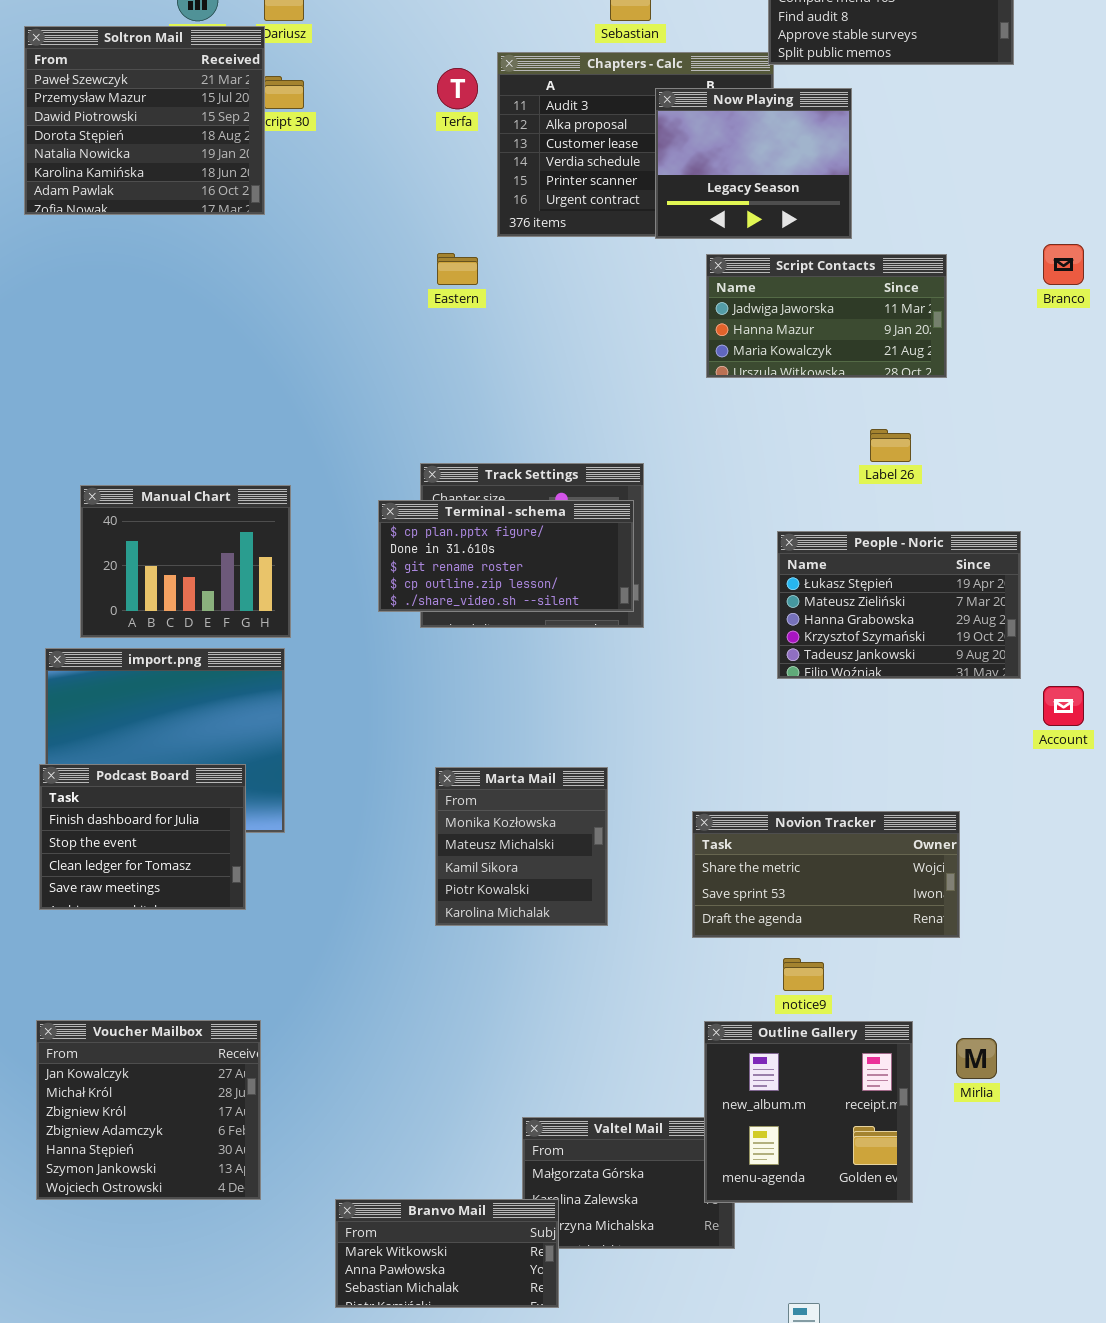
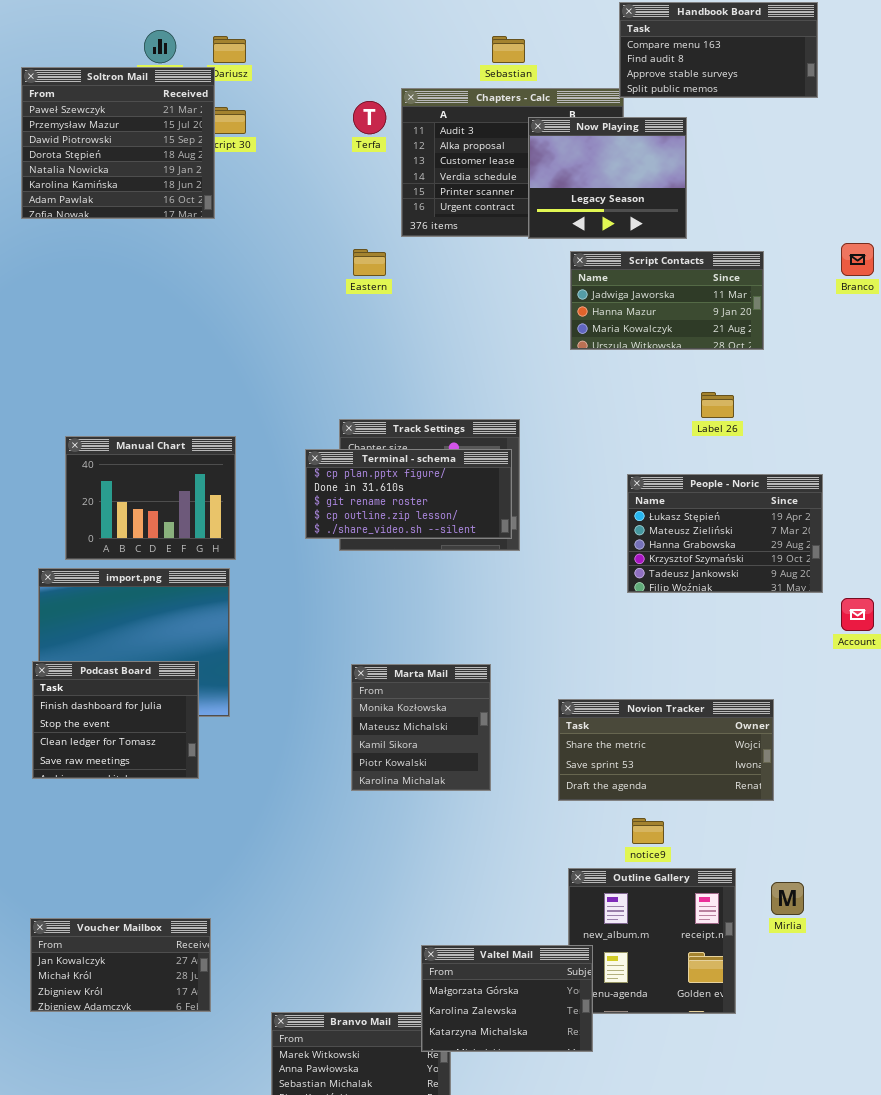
Voucher Mailbox: [36,1020,261,1200] -> [30,918,211,1012], resized
Valtel Mail: [522,1117,735,1249] -> [421,945,593,1052], raised

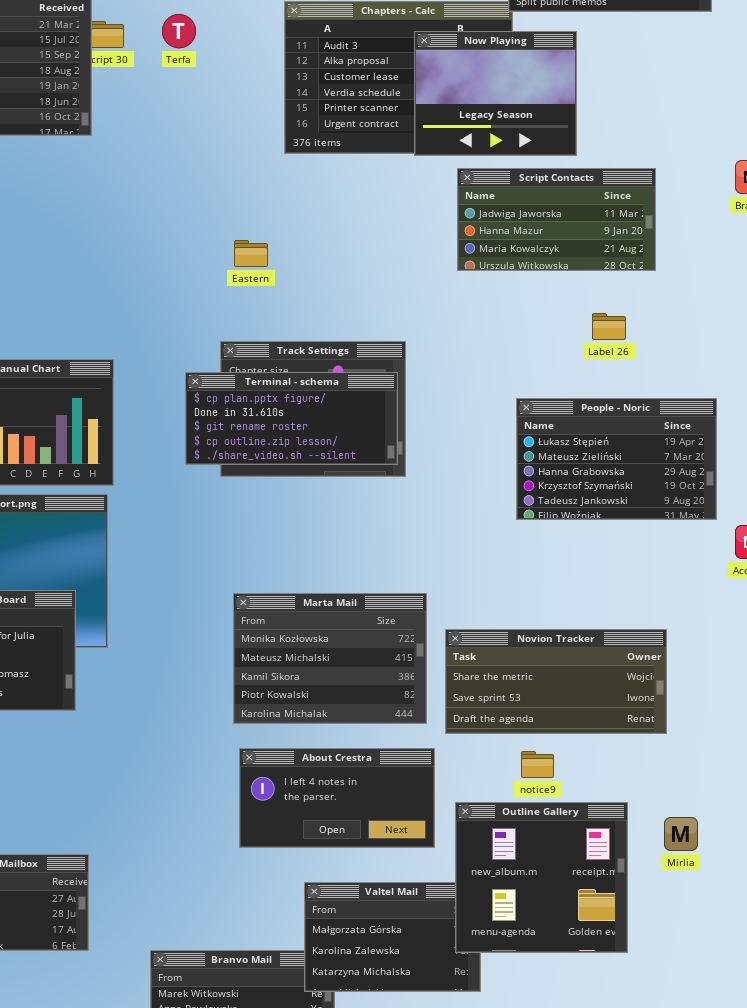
Terfa: [353,101,386,134] -> [162,14,196,48], moved
Eastern: [353,249,386,276] -> [234,240,268,267], moved
Marta Mail: [351,664,491,791] -> [233,593,427,724], resized
About Crestra: none -> [239,748,435,848], opened
Outline Gallery: [568,868,736,1014] -> [455,802,628,953], raised

